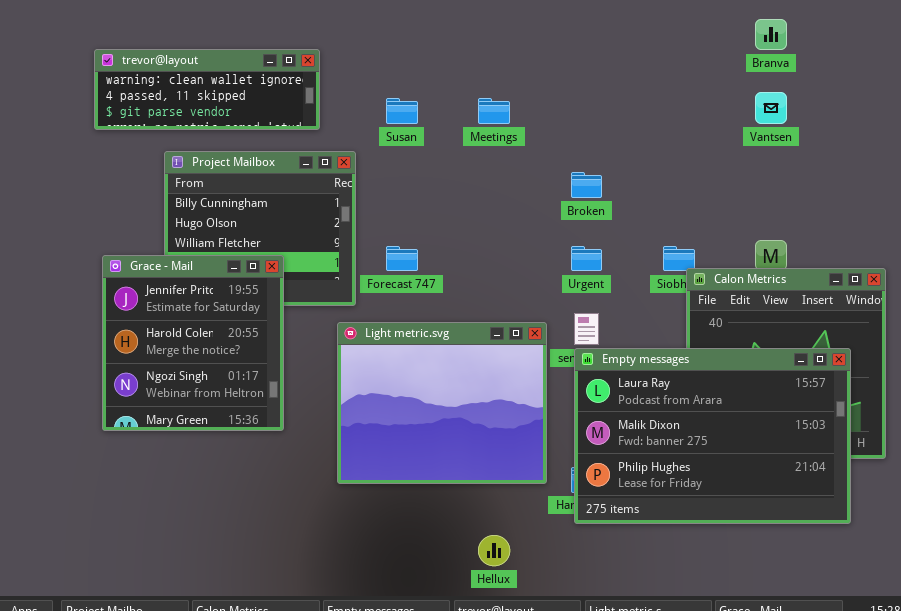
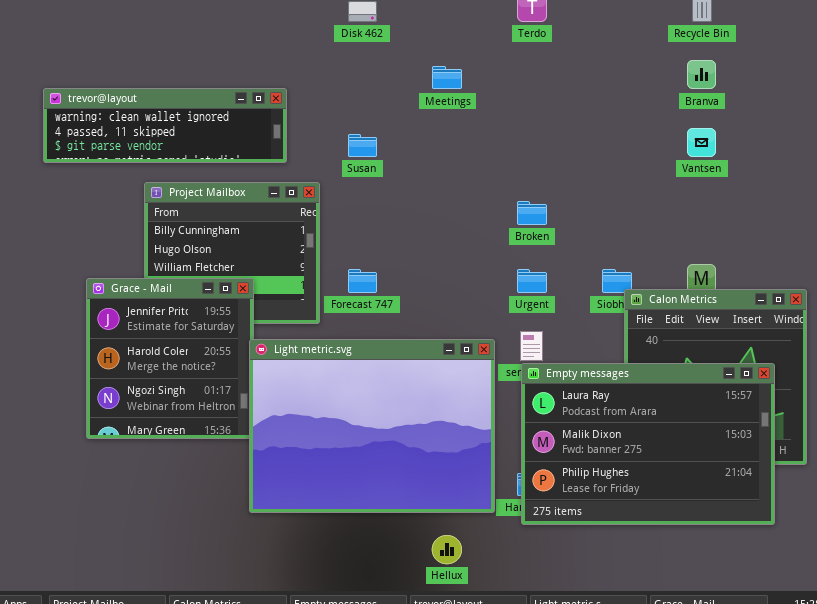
trevor@layout: [94,49,320,130] -> [43,88,287,163], resized
Meetings: [478,98,510,124] -> [432,66,462,89], moved
Light metric.svg: [337,322,547,484] -> [249,339,495,513], resized

